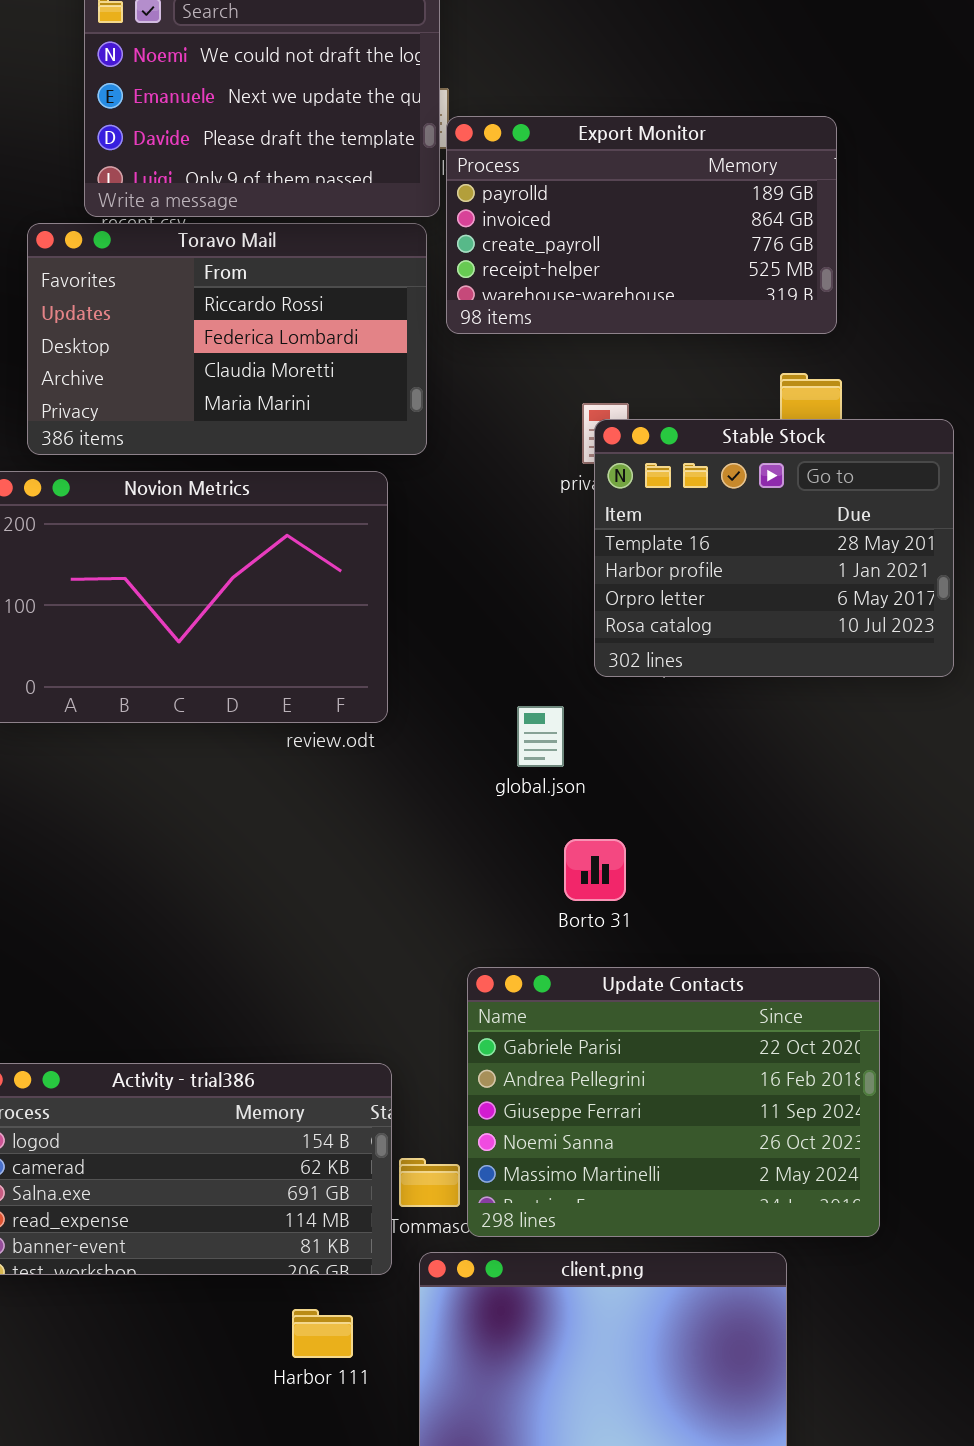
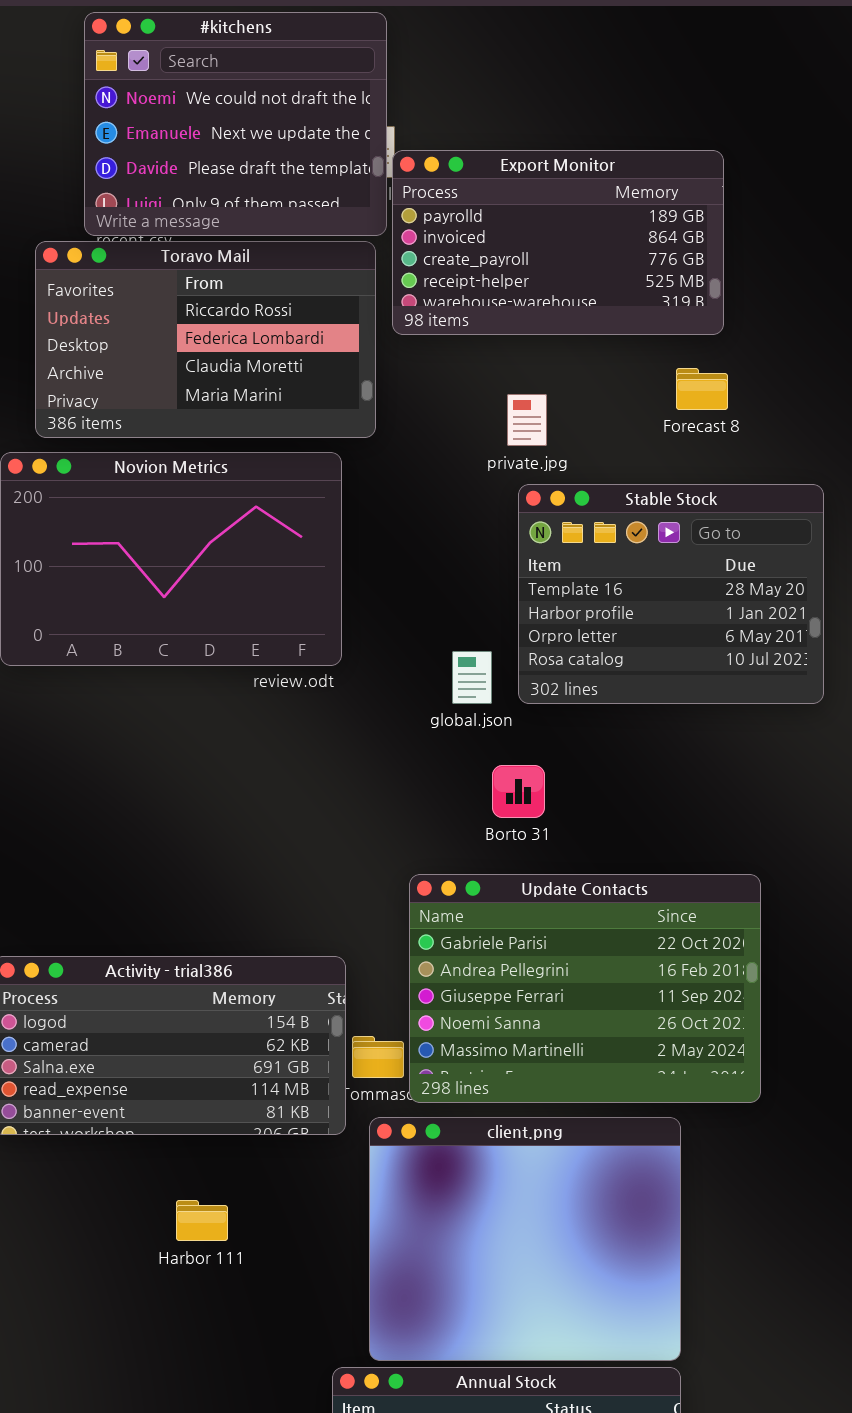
Stable Stock: [594,419,954,677] -> [518,484,824,704], moved
Harbor 111: [292,1309,353,1358] -> [176,1200,228,1241], moved

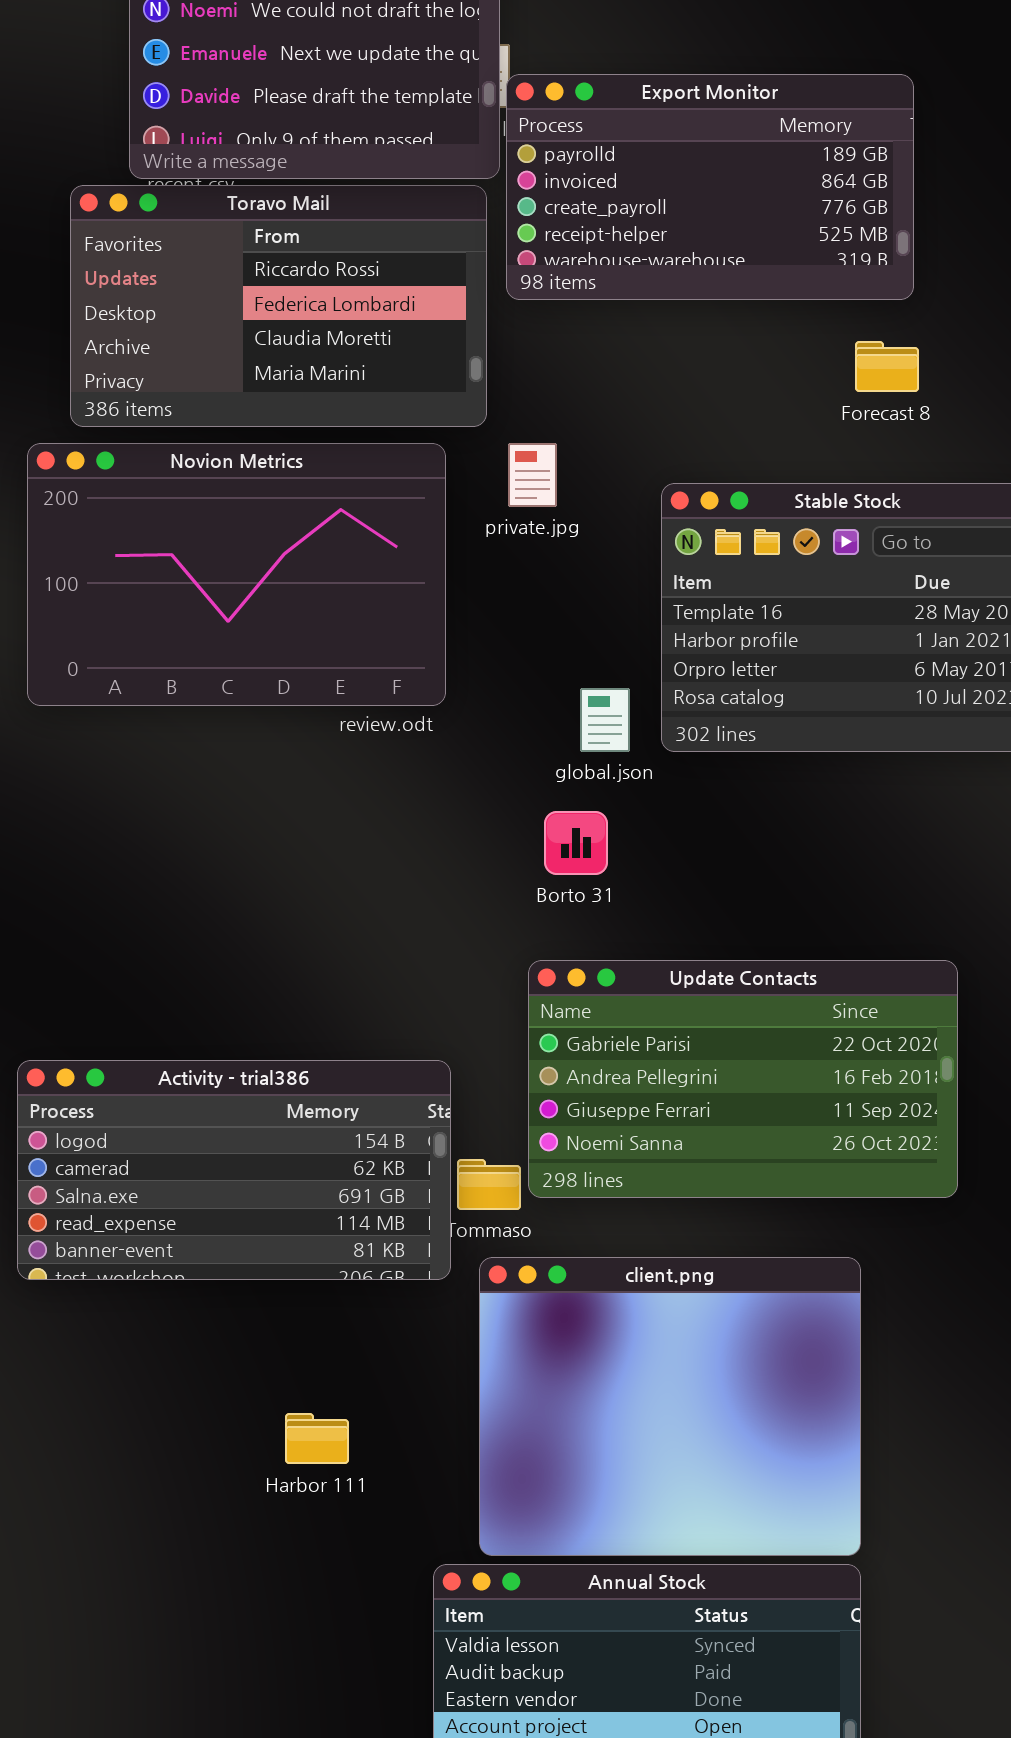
private.jpg: [507,394,547,446] -> [508,443,557,507], moved
Borto 31: [492,765,545,818] -> [544,811,608,875], moved
Update Contacts: [409,874,761,1103] -> [528,960,958,1198], resized
Harbor 111: [176,1200,228,1241] -> [285,1413,349,1464], moved

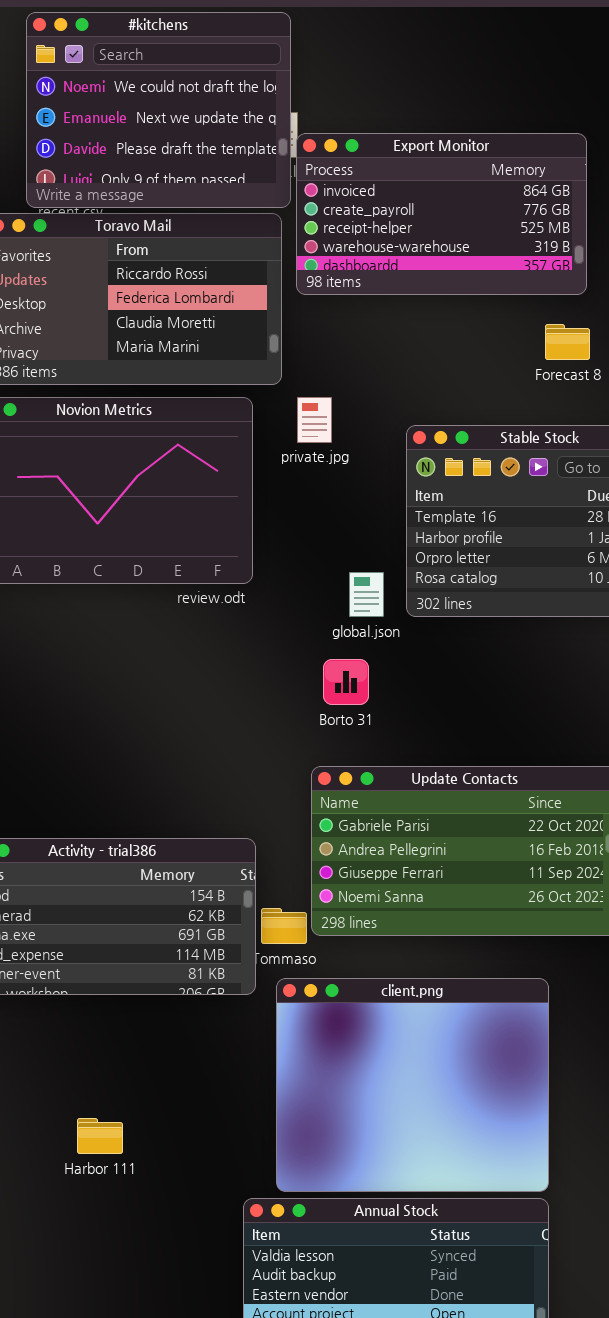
Export Monitor: [506,74,914,300] -> [296,133,587,295], scrolled down 1 row
Harbor 111: [285,1413,349,1464] -> [77,1118,123,1154], moved

